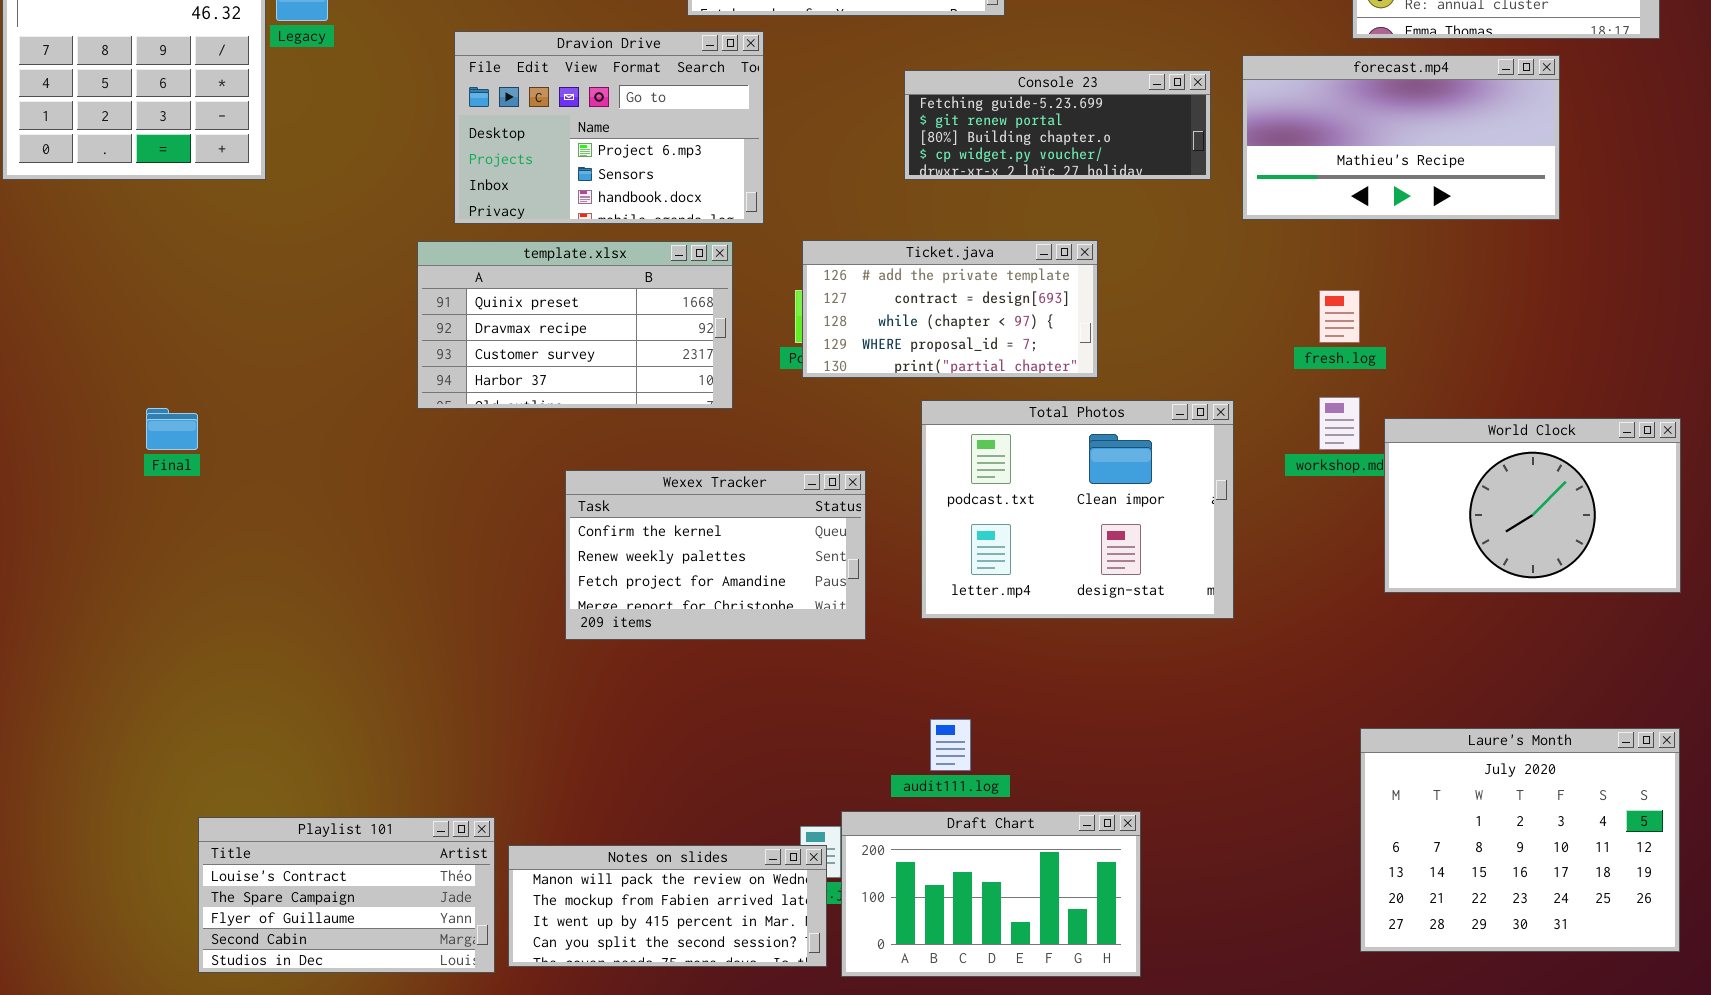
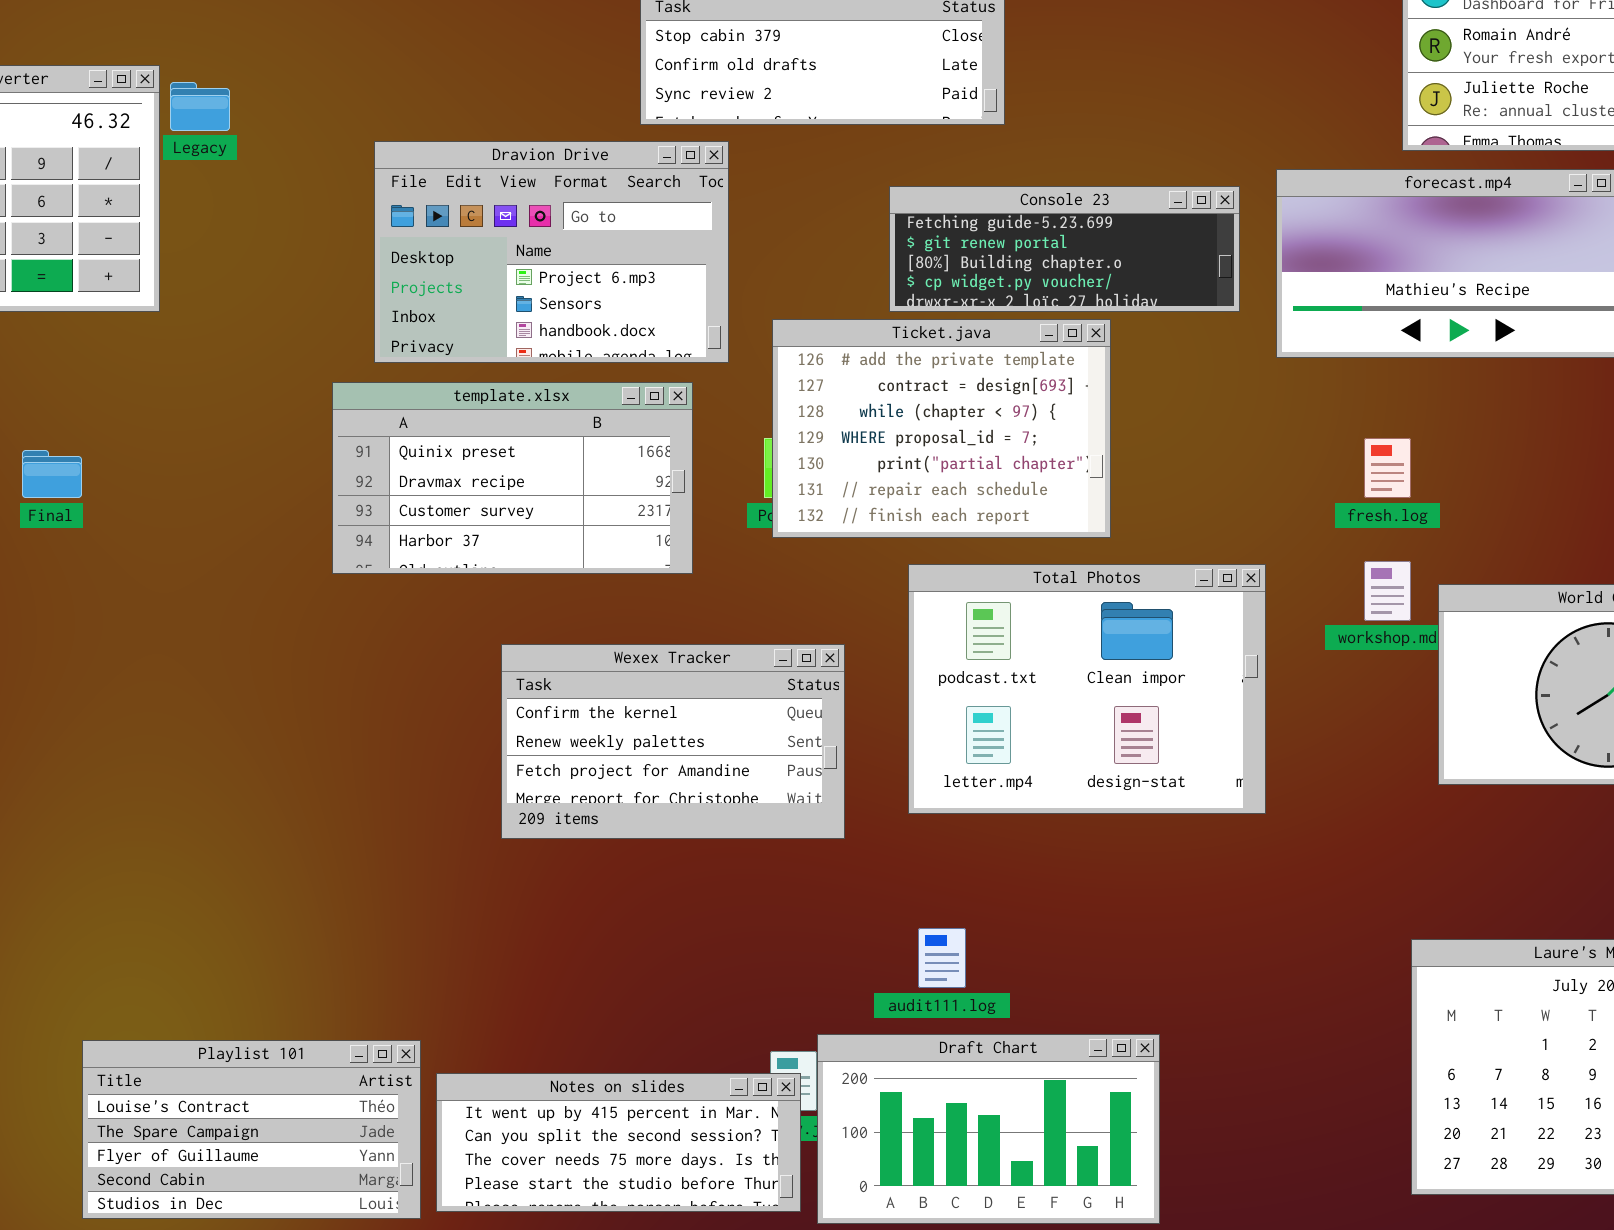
Ticket.java: [802,240,1098,378] -> [772,319,1111,538], resized
Final: [146,408,198,450] -> [22,450,82,498], moved
Notes on slides: [508,845,827,967] -> [436,1073,801,1212], scrolled down 2 rows

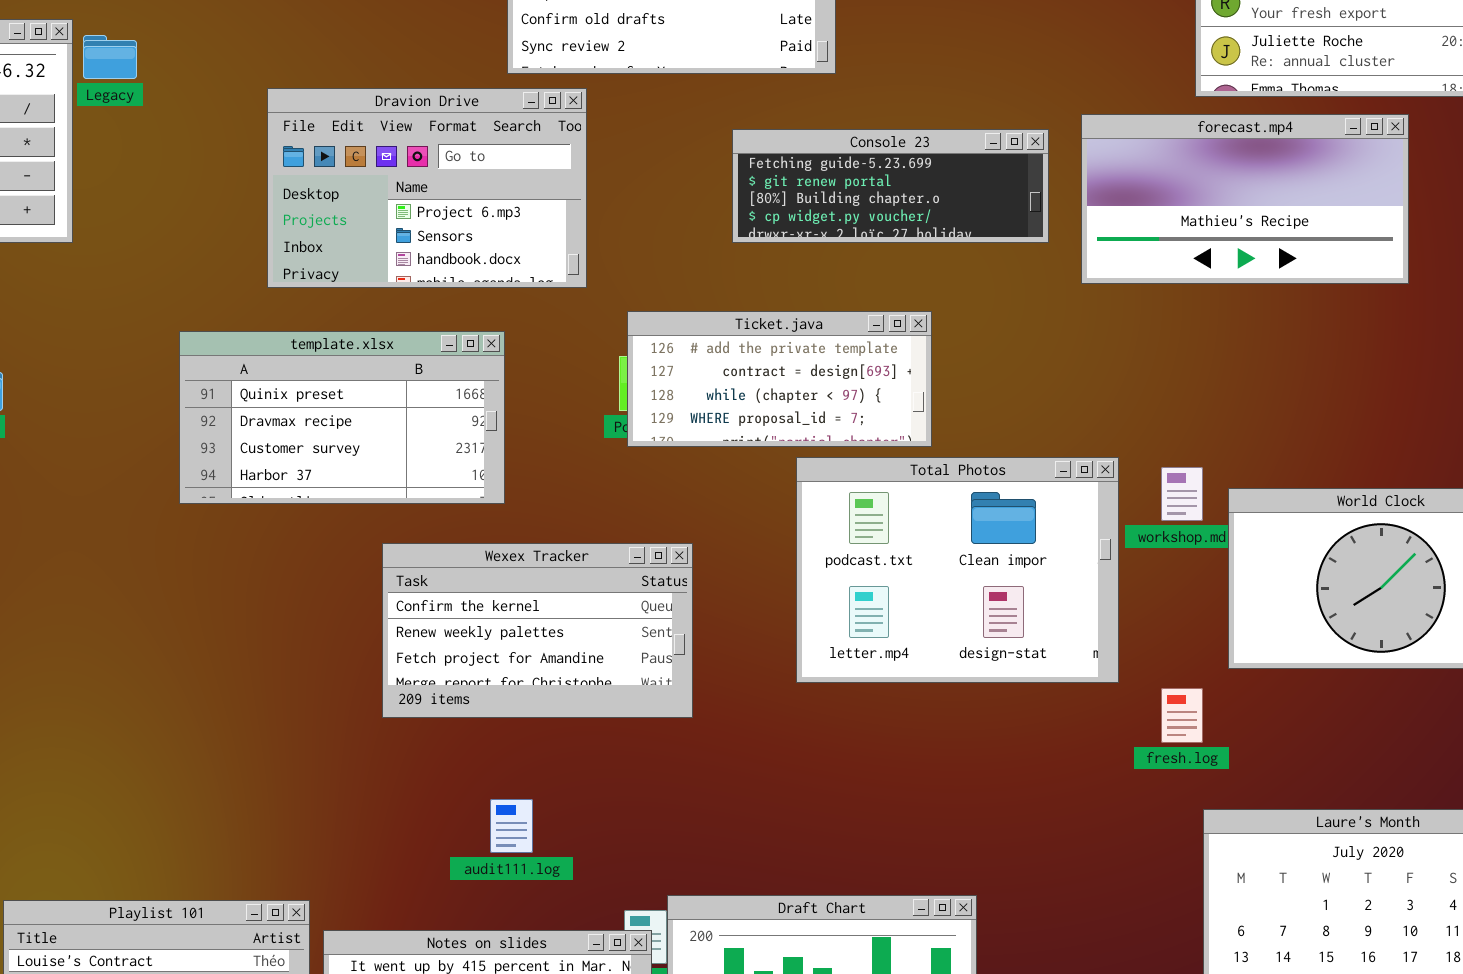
Ticket.java: [772,319,1111,538] -> [627,311,932,447], resized
template.xlsx: [332,382,693,574] -> [179,331,505,504], moved
fresh.log: [1364,438,1411,498] -> [1161,688,1203,743], moved
Total Photos: [908,564,1266,814] -> [796,457,1119,683], moved
audit111.log: [918,928,966,988] -> [490,799,533,853], moved

